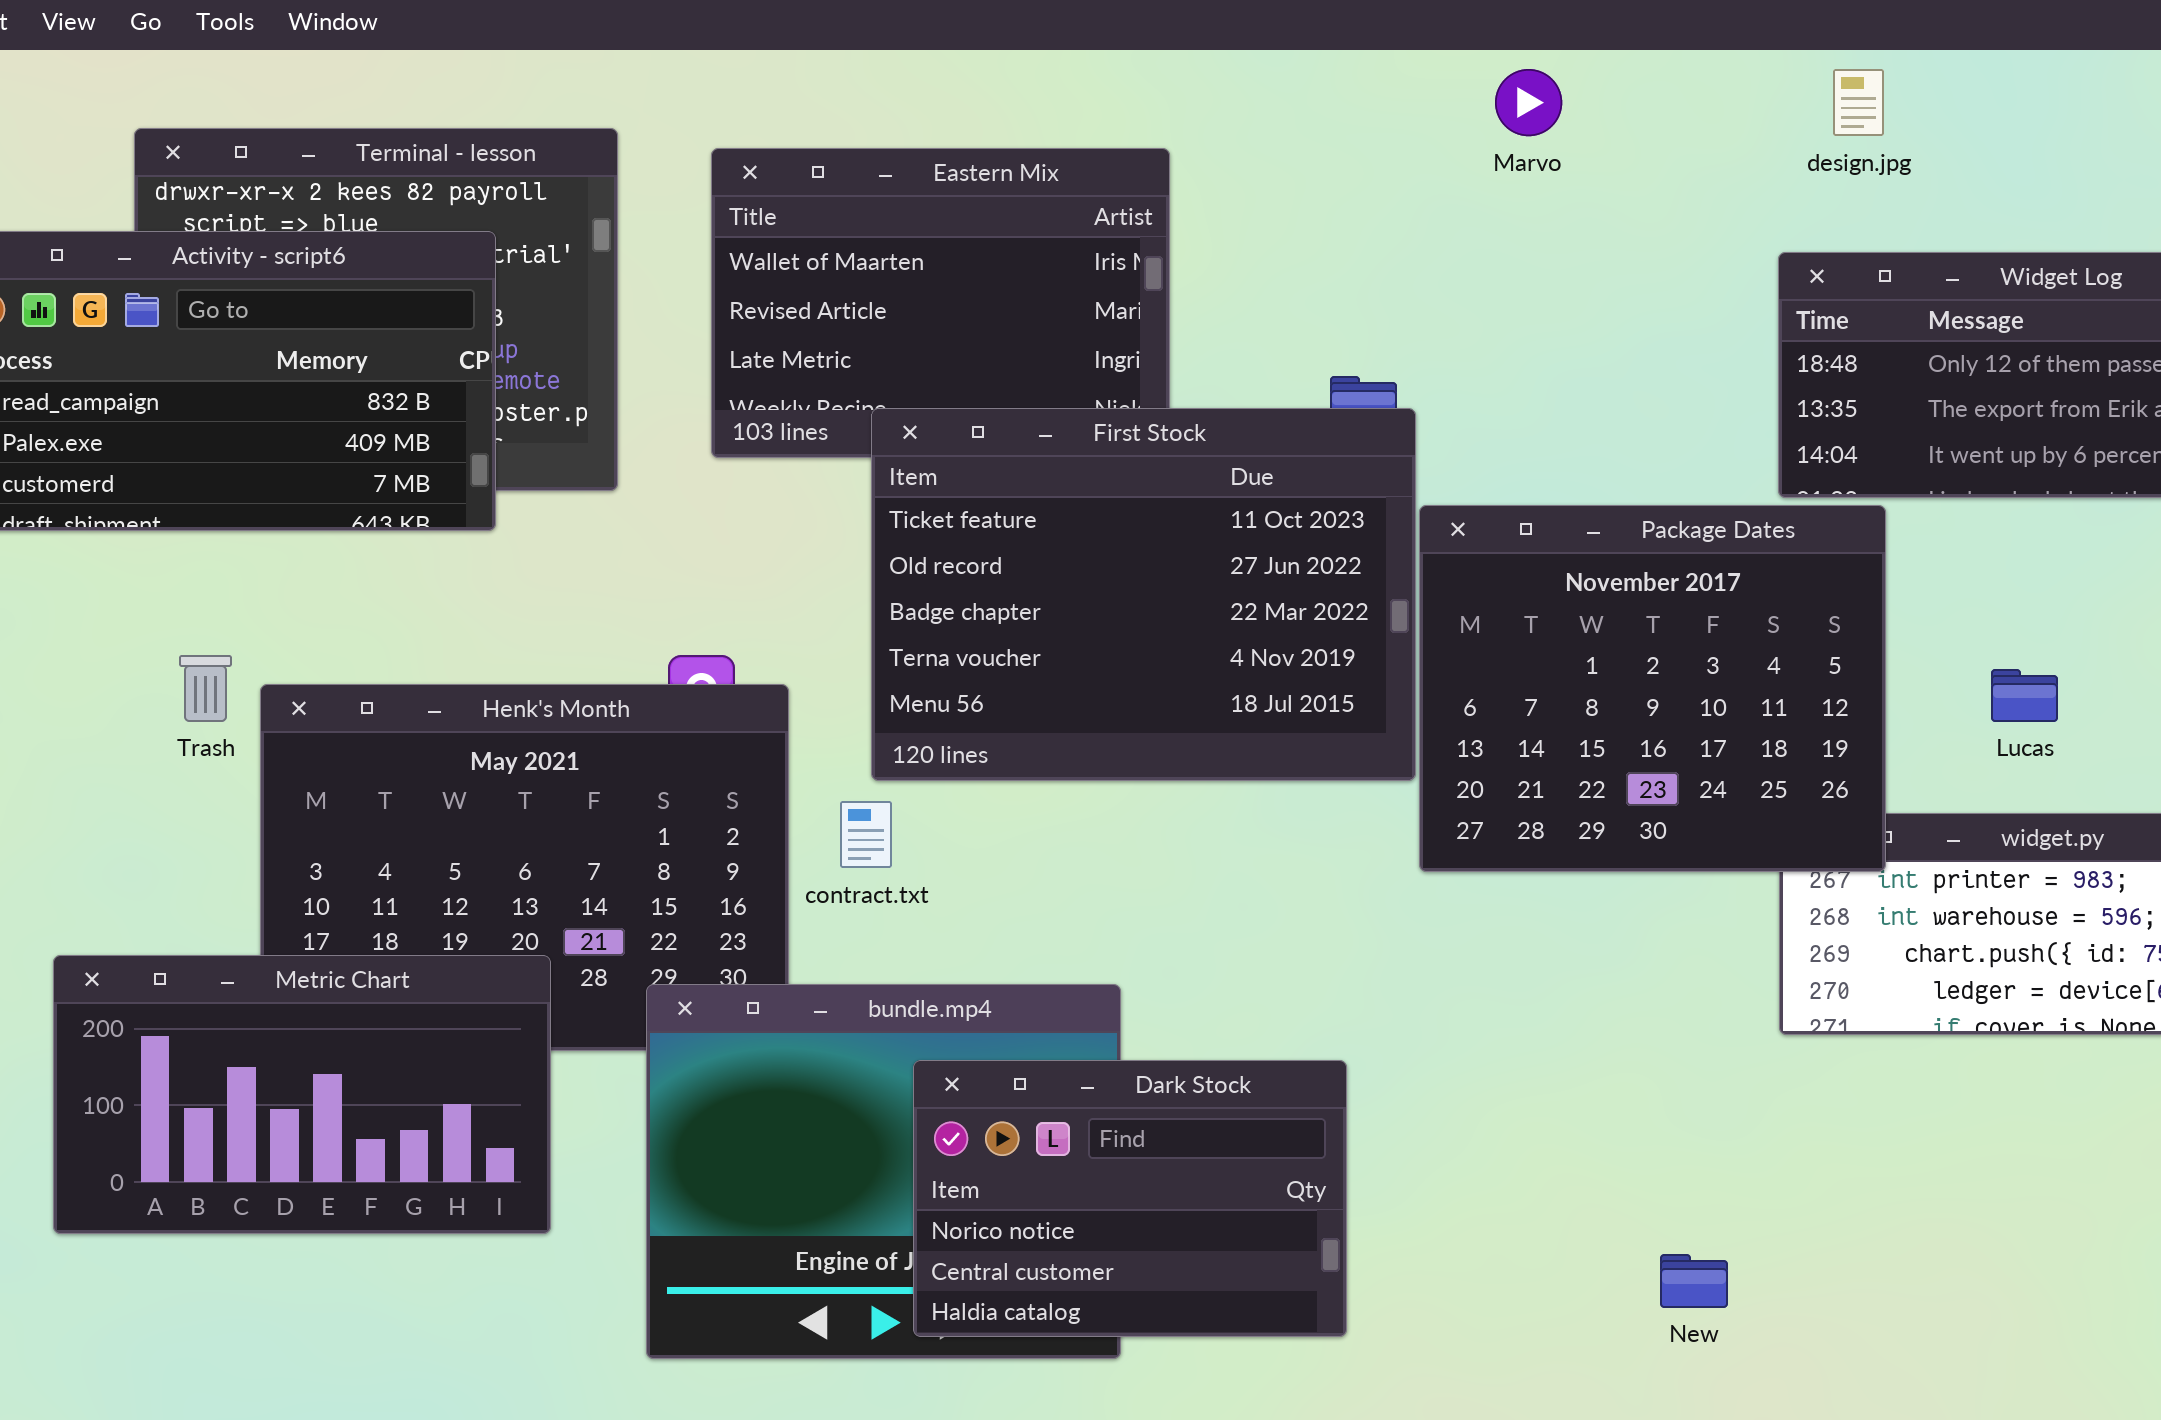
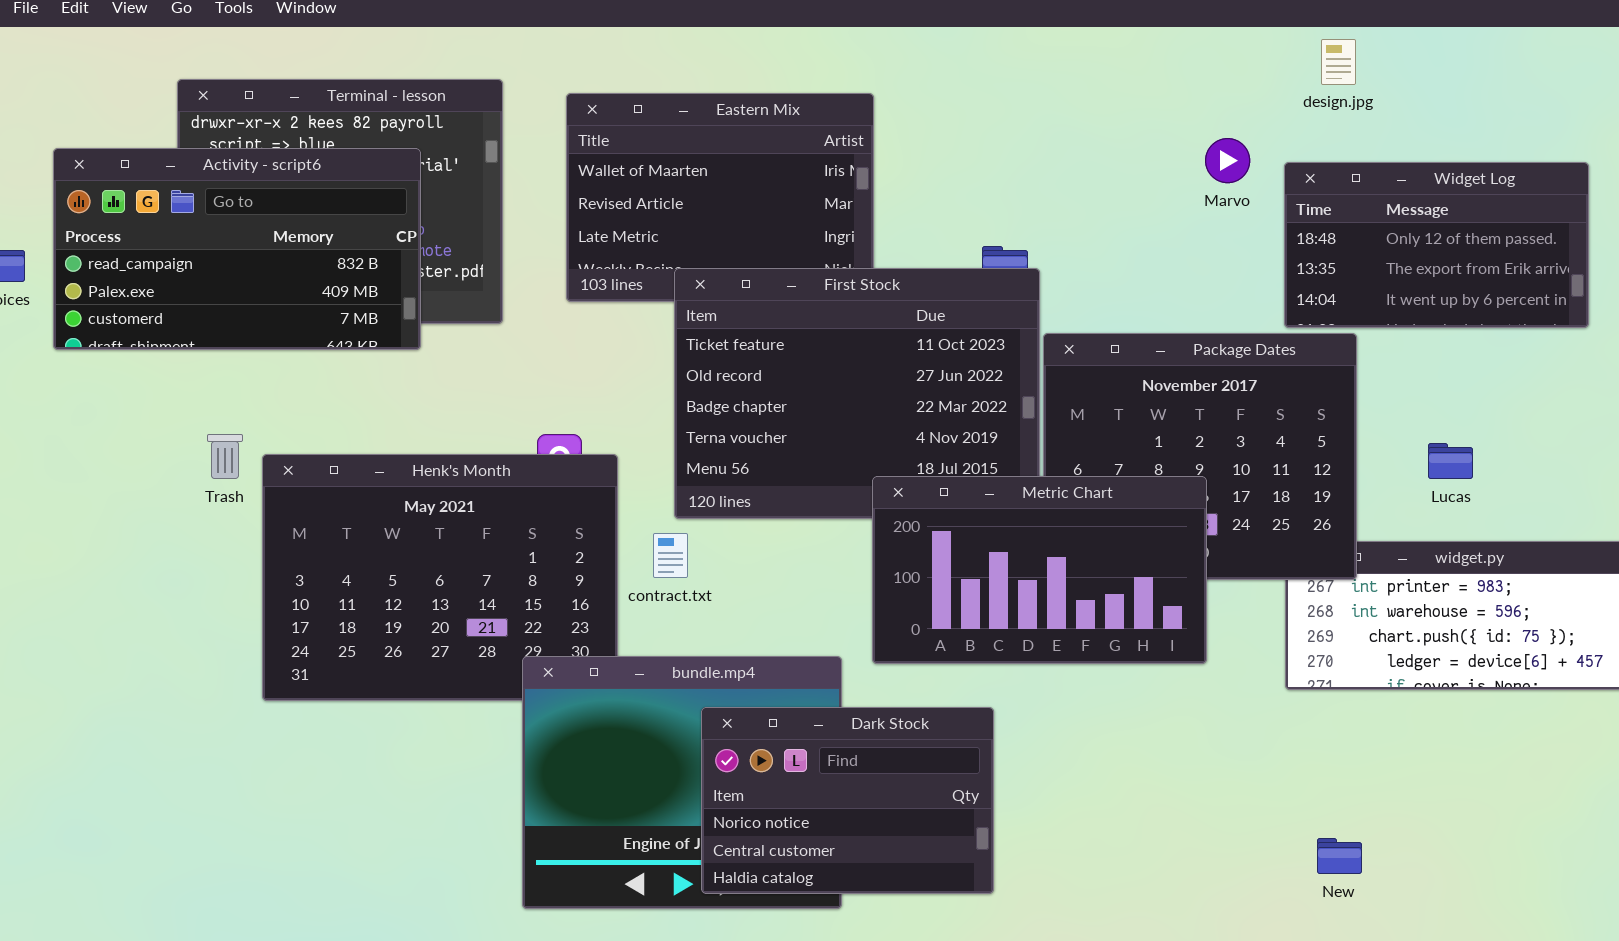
Marvo: [1495,69,1562,136] -> [1205,138,1250,183], moved
Metric Chart: [53,955,551,1234] -> [872,476,1207,664], moved
New: [1660,1254,1728,1308] -> [1317,838,1362,874], moved

